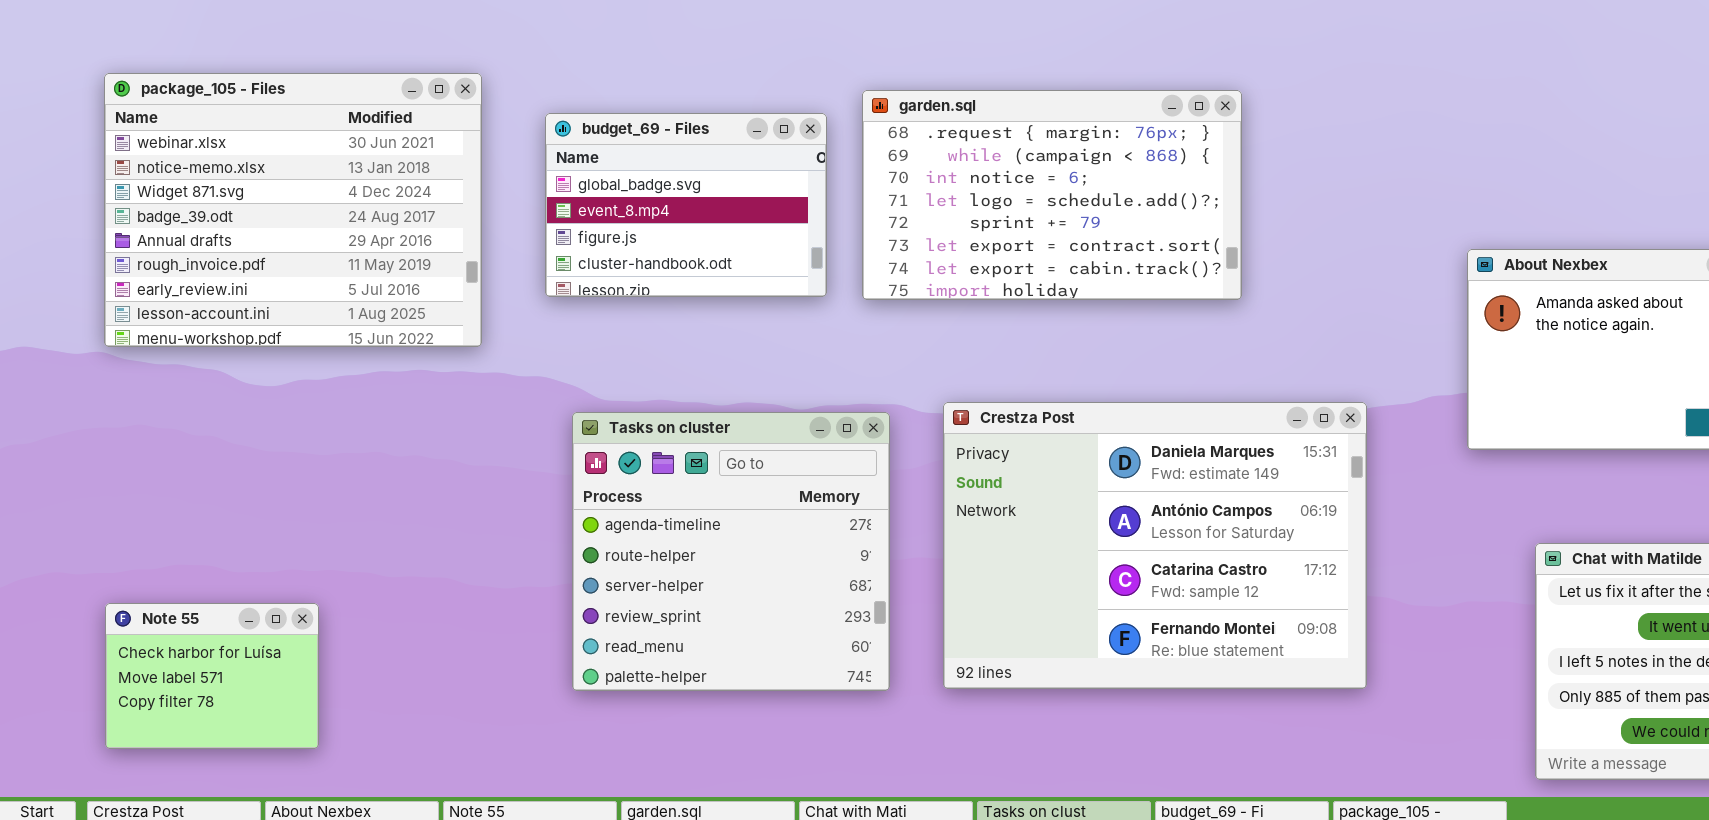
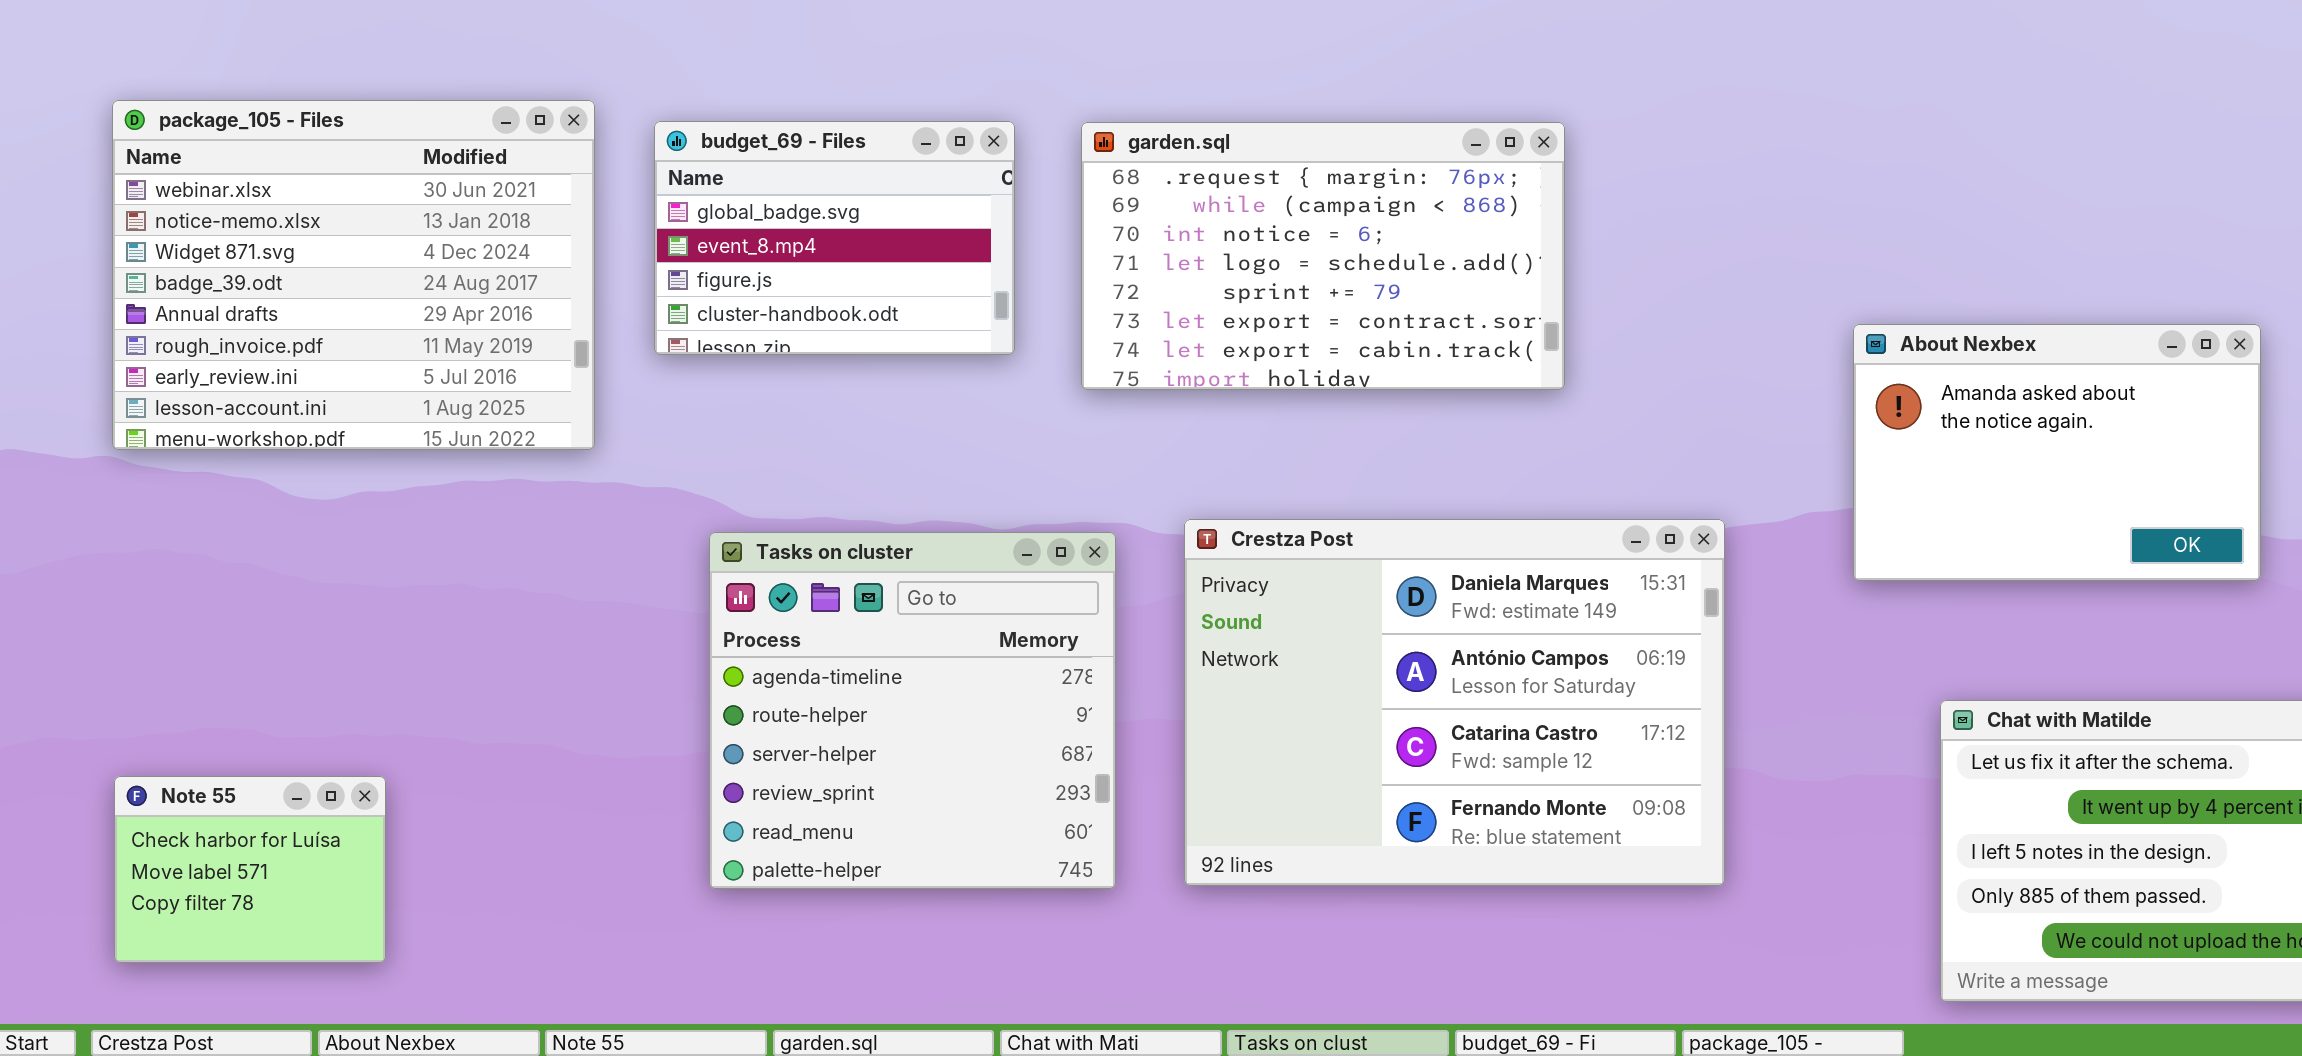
budget_69 - Files: [545,113,827,297] -> [654,121,1015,355], moved

